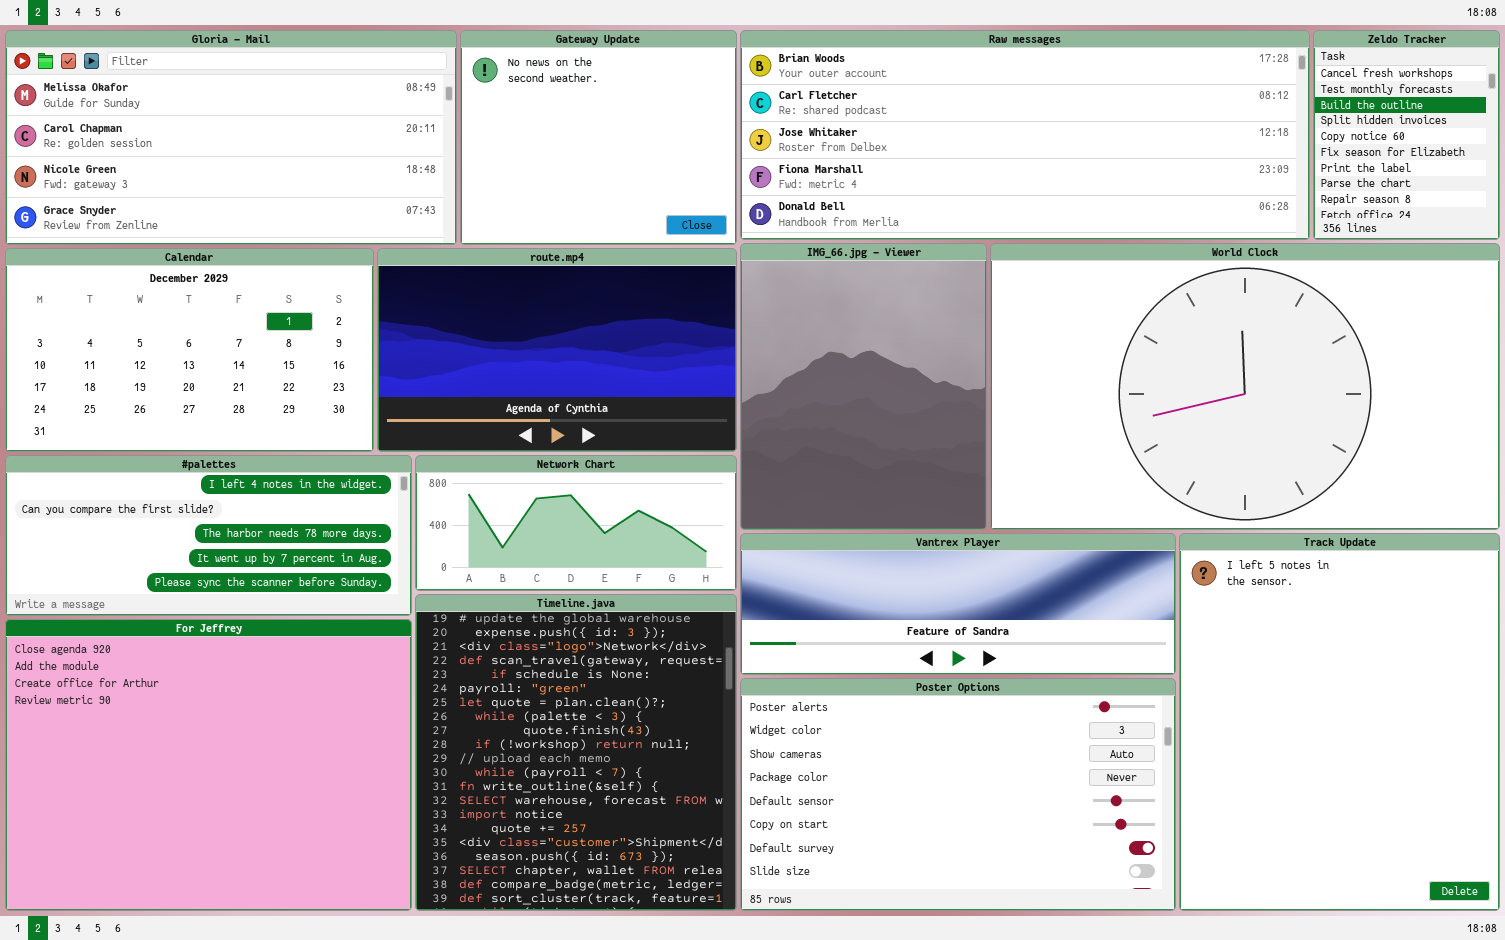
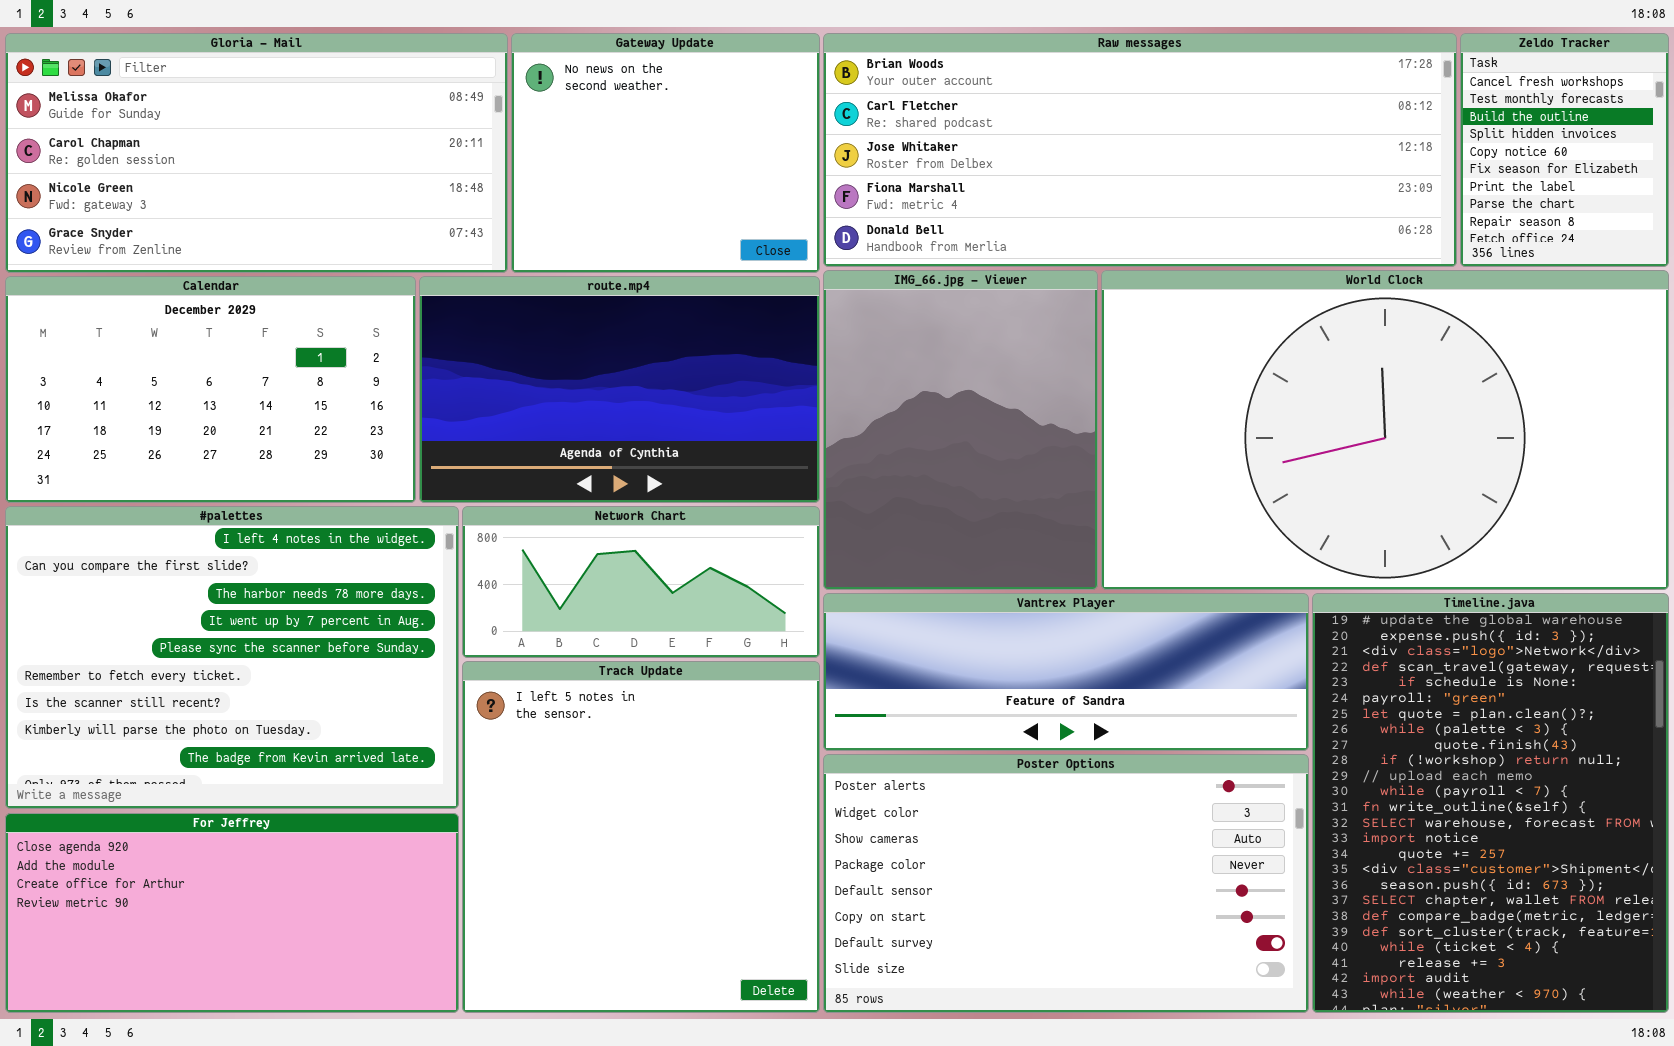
#palettes: [5,455,412,616] -> [5,506,459,809], resized
Track Update: [1179,533,1500,911] -> [462,661,820,1013], moved, resized
Timeline.java: [415,594,737,911] -> [1312,593,1669,1013], moved, resized
For Jeffrey: [5,619,412,911] -> [5,813,459,1013], resized

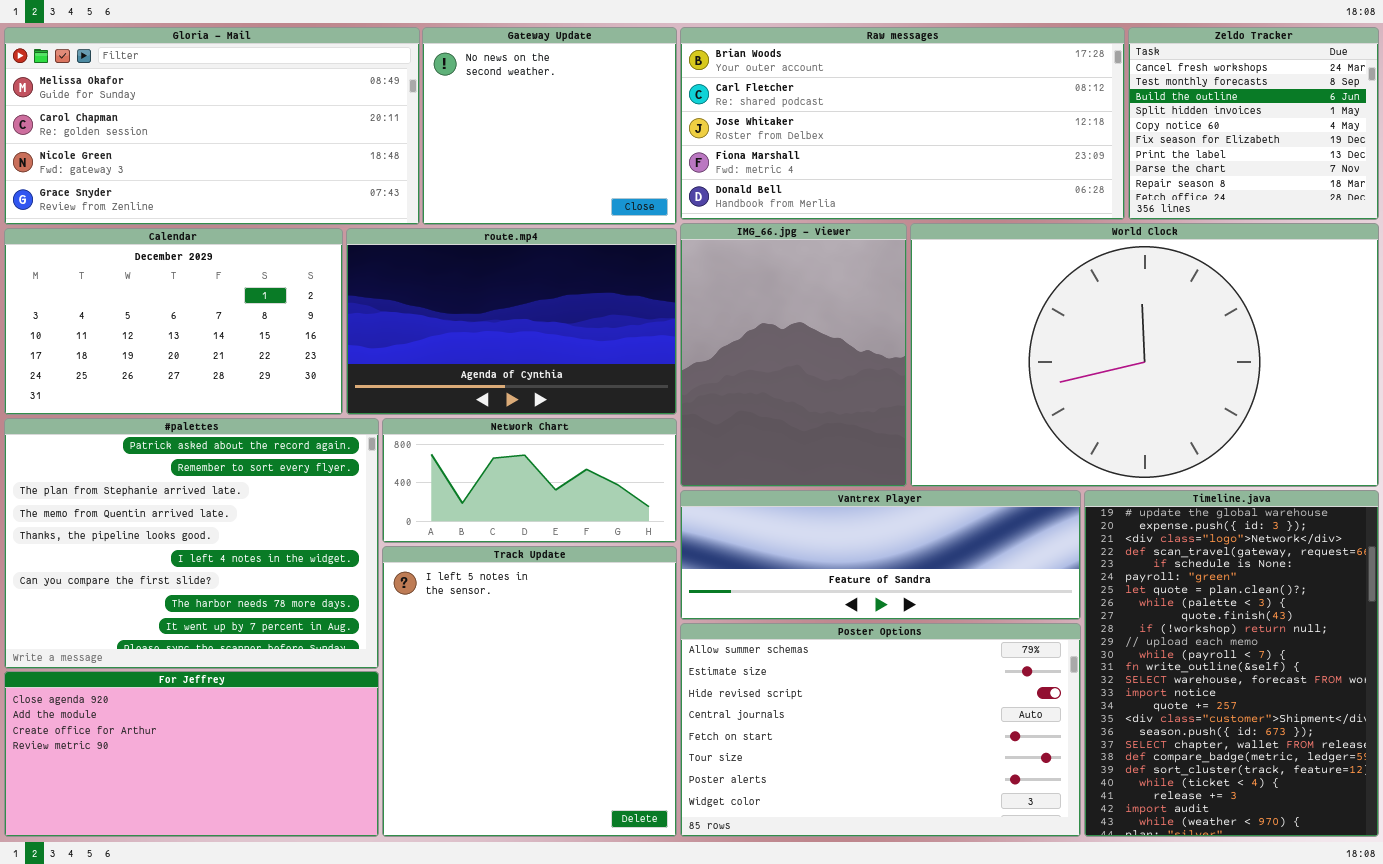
Raw messages: [823,33,1457,267] -> [680,27,1125,220], resized
Zeldo Tracker: [1460,33,1669,267] -> [1128,27,1379,220], resized
#palettes: [5,506,459,809] -> [4,418,379,669], scrolled up 5 rows
Poster Options: [823,754,1309,1013] -> [680,623,1081,837], scrolled up 6 rows

